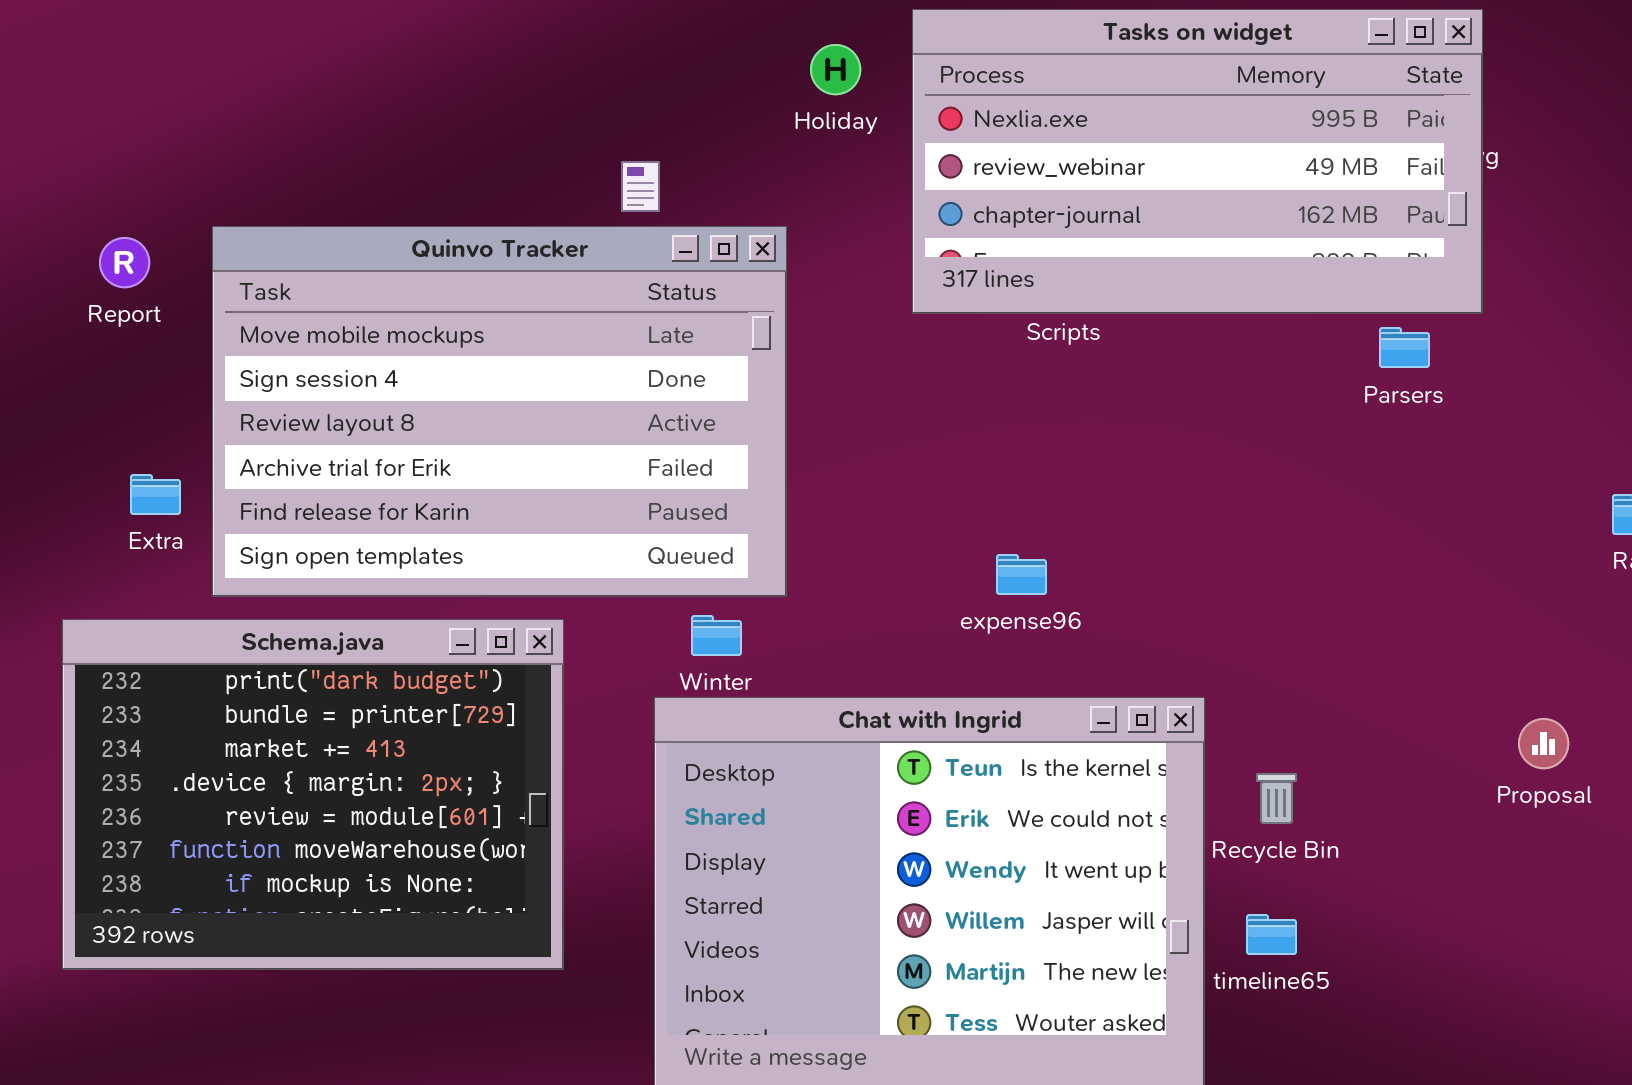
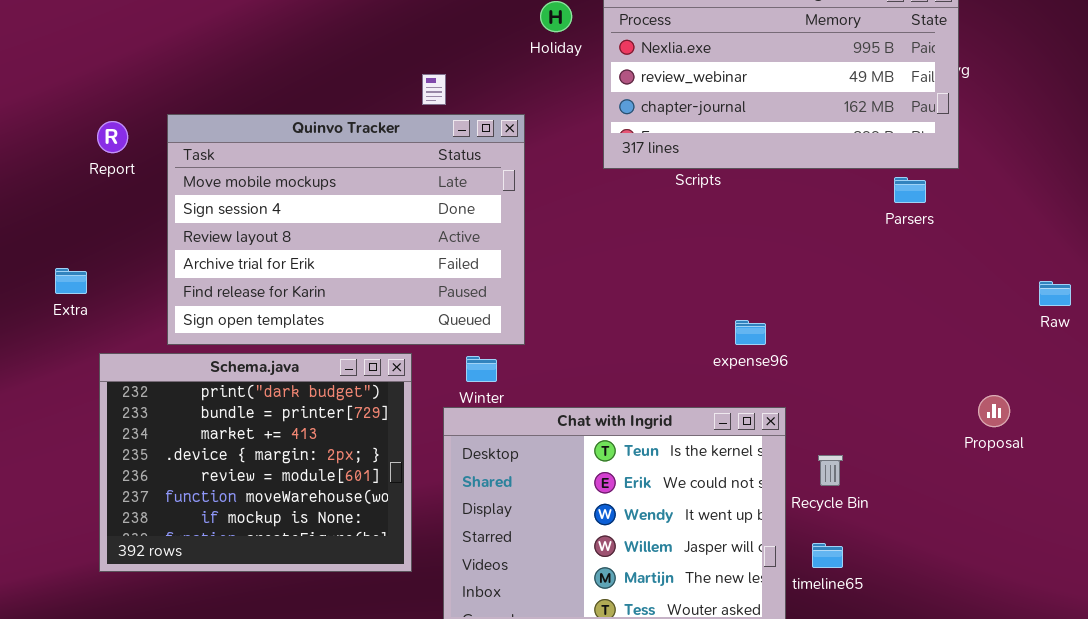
Extra: [130,474,181,515] -> [55,268,87,294], moved
expense96: [996,554,1047,595] -> [735,320,766,345], moved
Schema.java: [62,619,564,970] -> [99,353,412,572], moved
Proposal: [1518,718,1569,769] -> [978,395,1010,427], moved

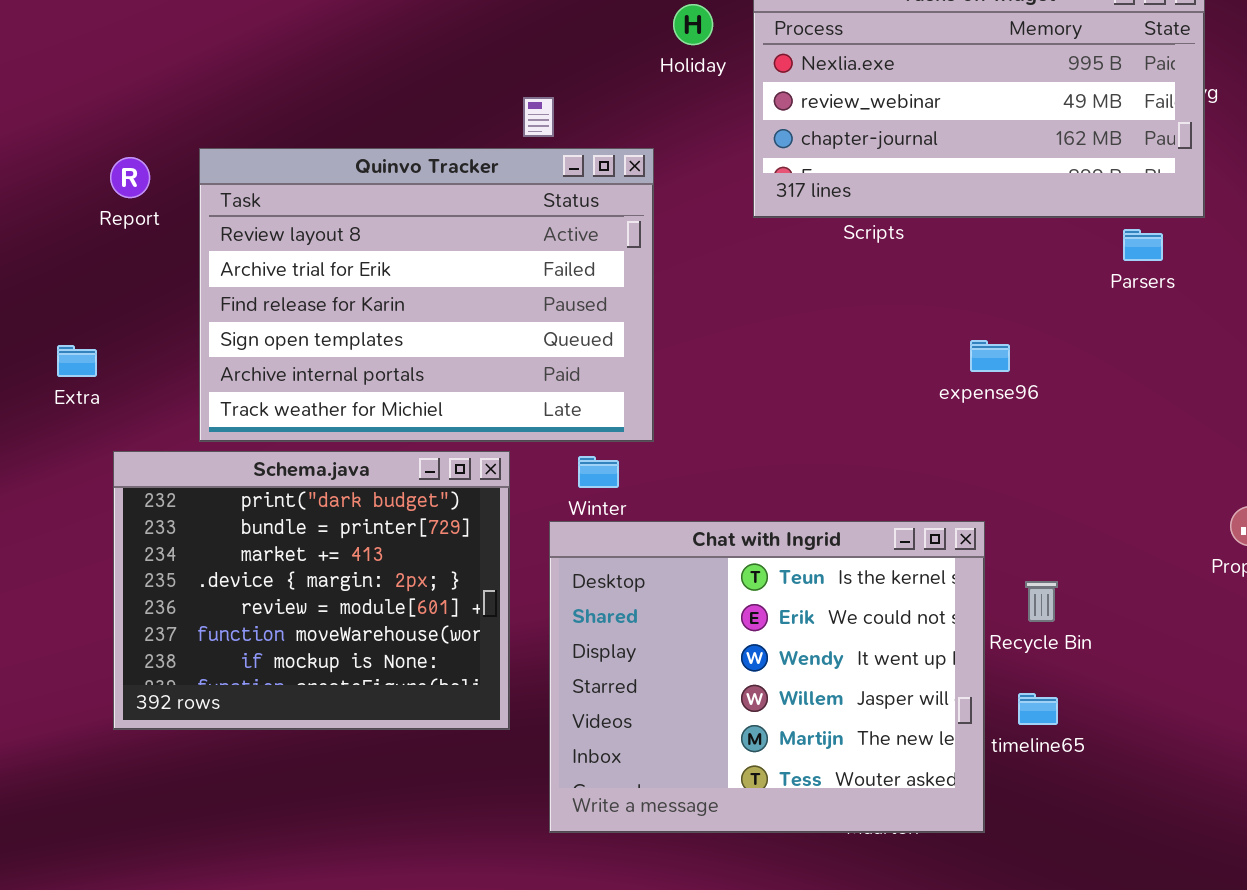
Quinvo Tracker: [167,114,525,345] -> [199,148,654,442], scrolled down 2 rows
expense96: [735,320,766,345] -> [970,340,1010,372], moved

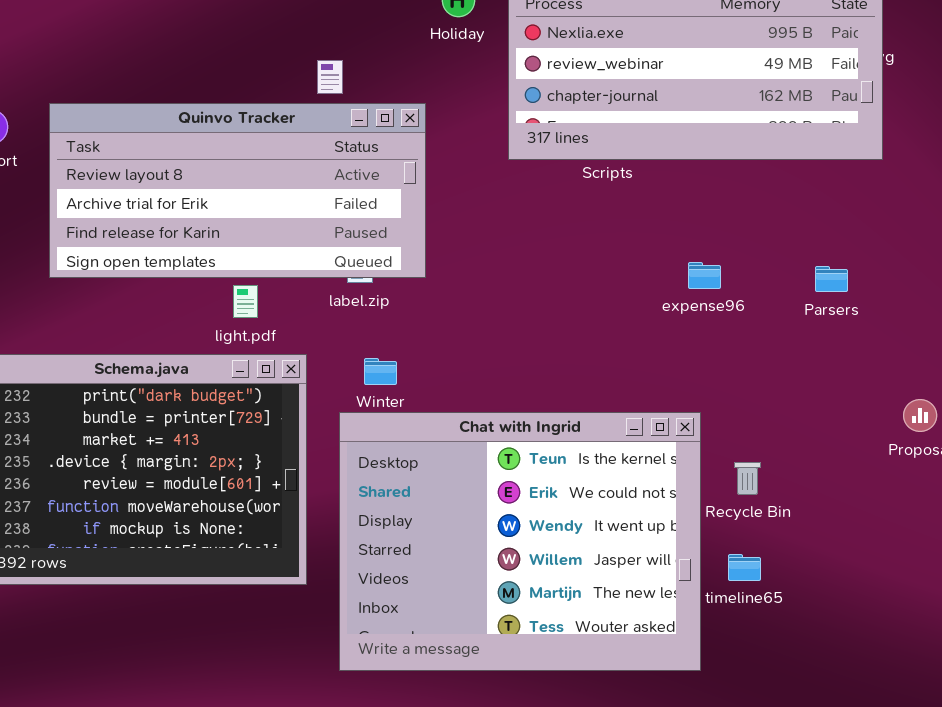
Quinvo Tracker: [199,148,654,442] -> [49,103,426,278], resized
Parsers: [1123,229,1163,261] -> [815,266,848,292], moved

